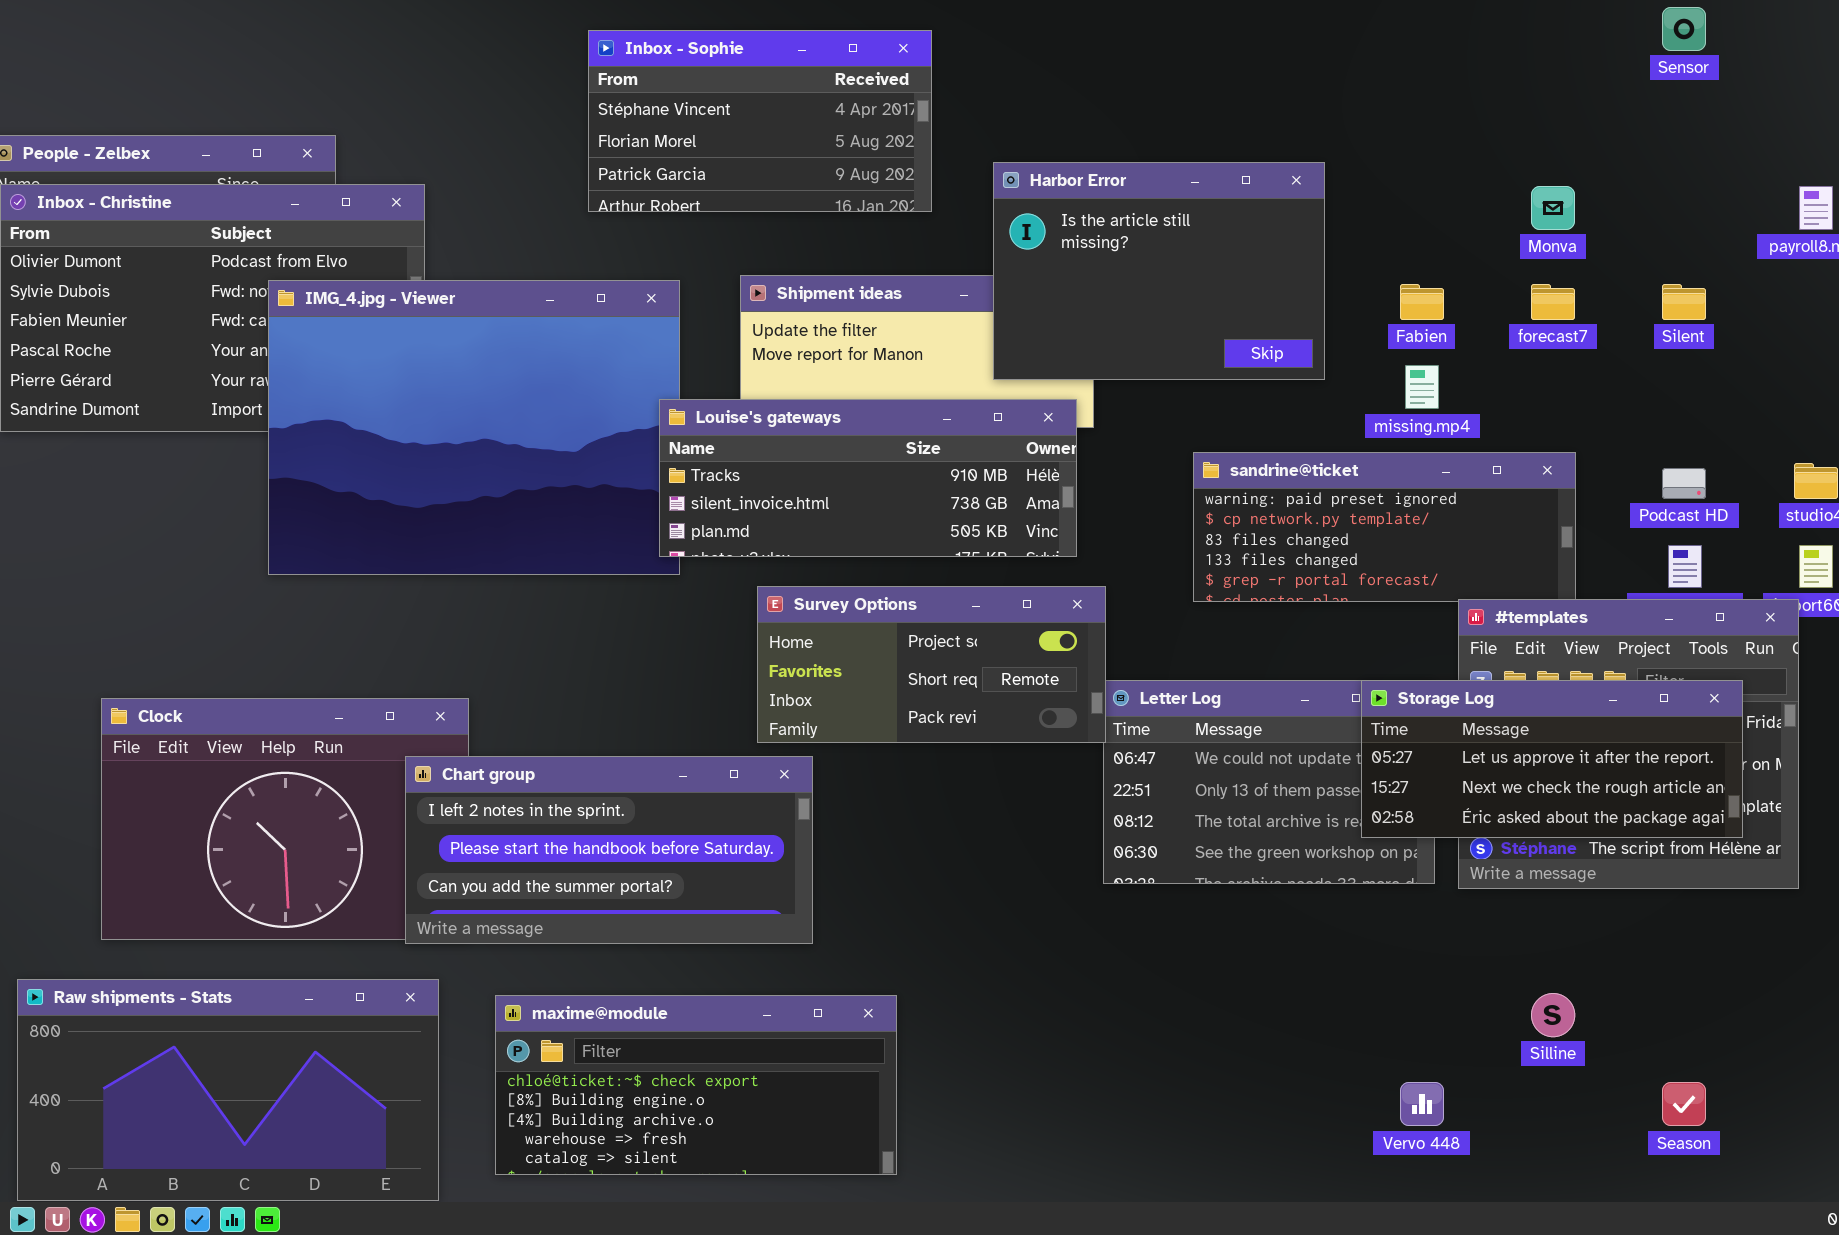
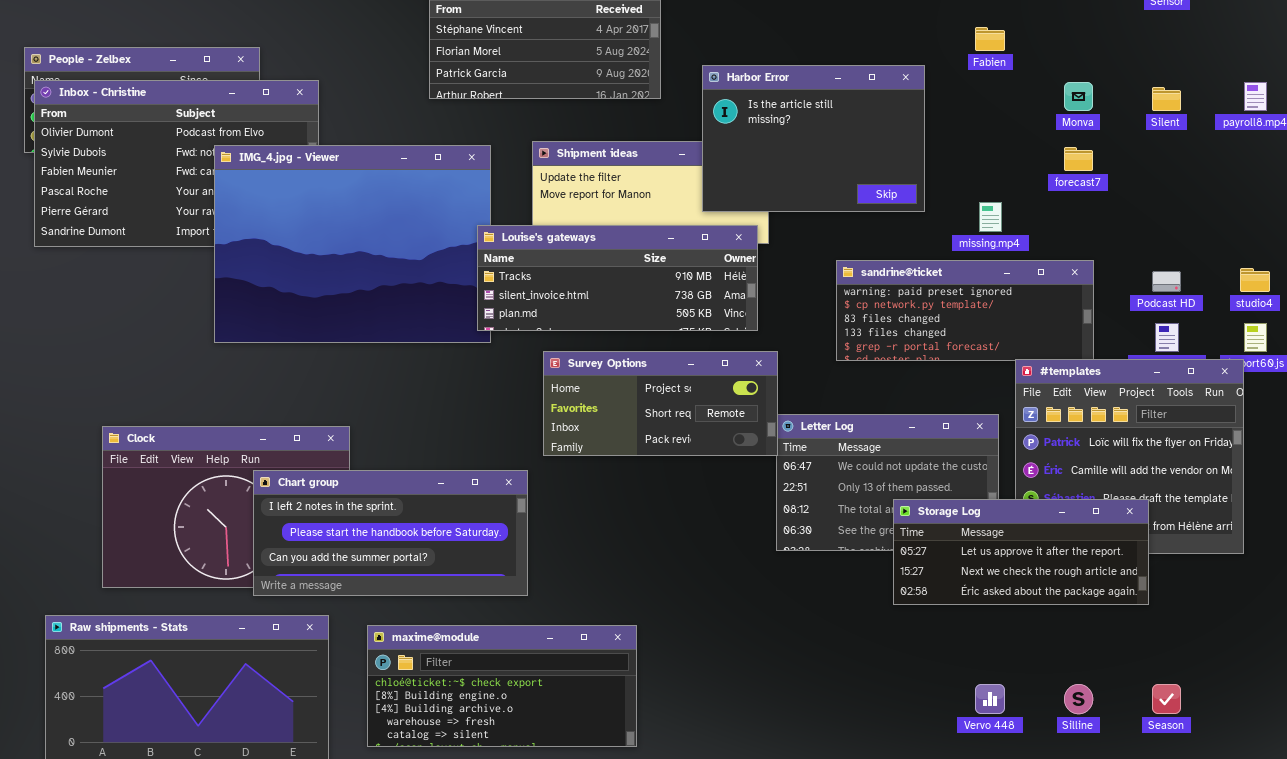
Fabien: [1400,284,1444,320] -> [975,27,1005,51], moved
Silent: [1662,284,1706,320] -> [1152,87,1181,111], moved
Storage Log: [1361,680,1743,838] -> [893,499,1149,605], moved
Chart group: [405,756,813,944] -> [253,470,528,596], moved
Silline: [1531,993,1575,1037] -> [1064,684,1093,714], moved

